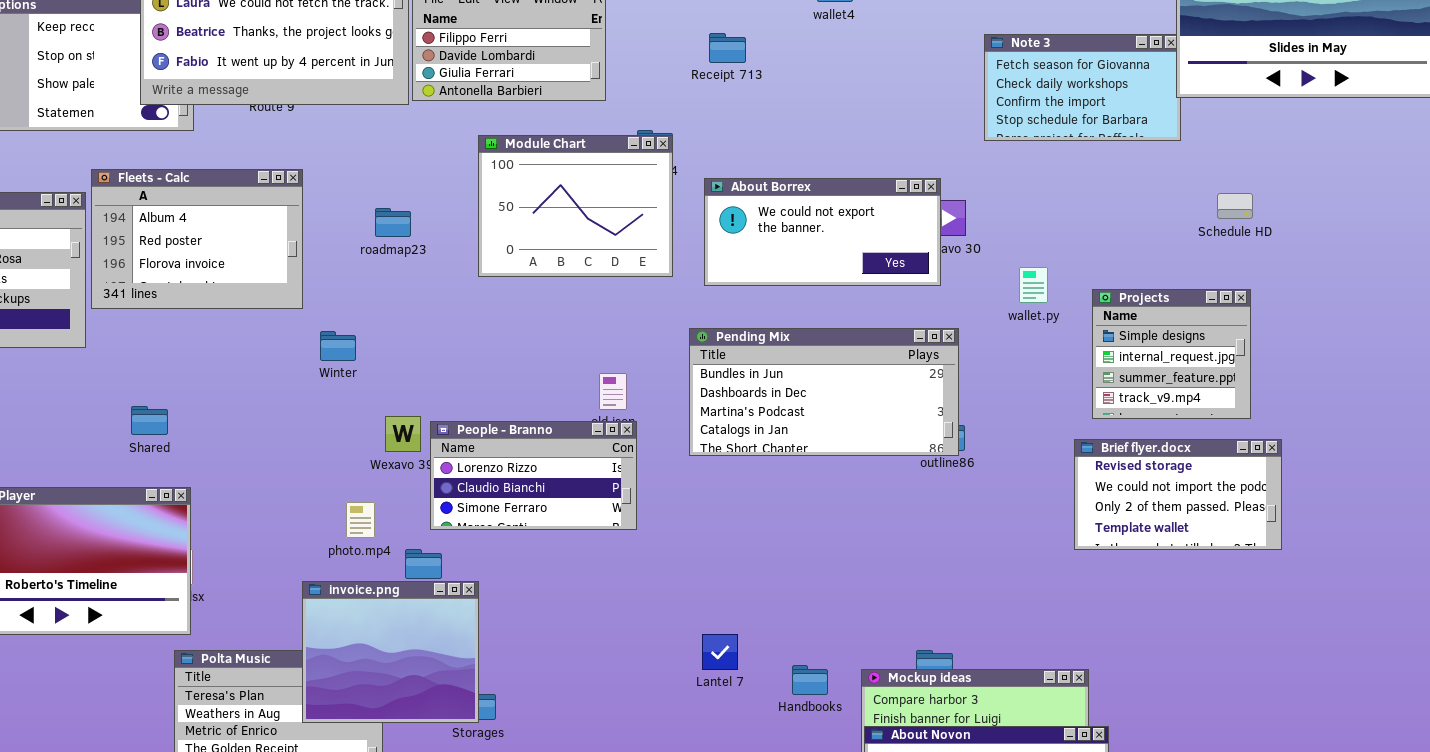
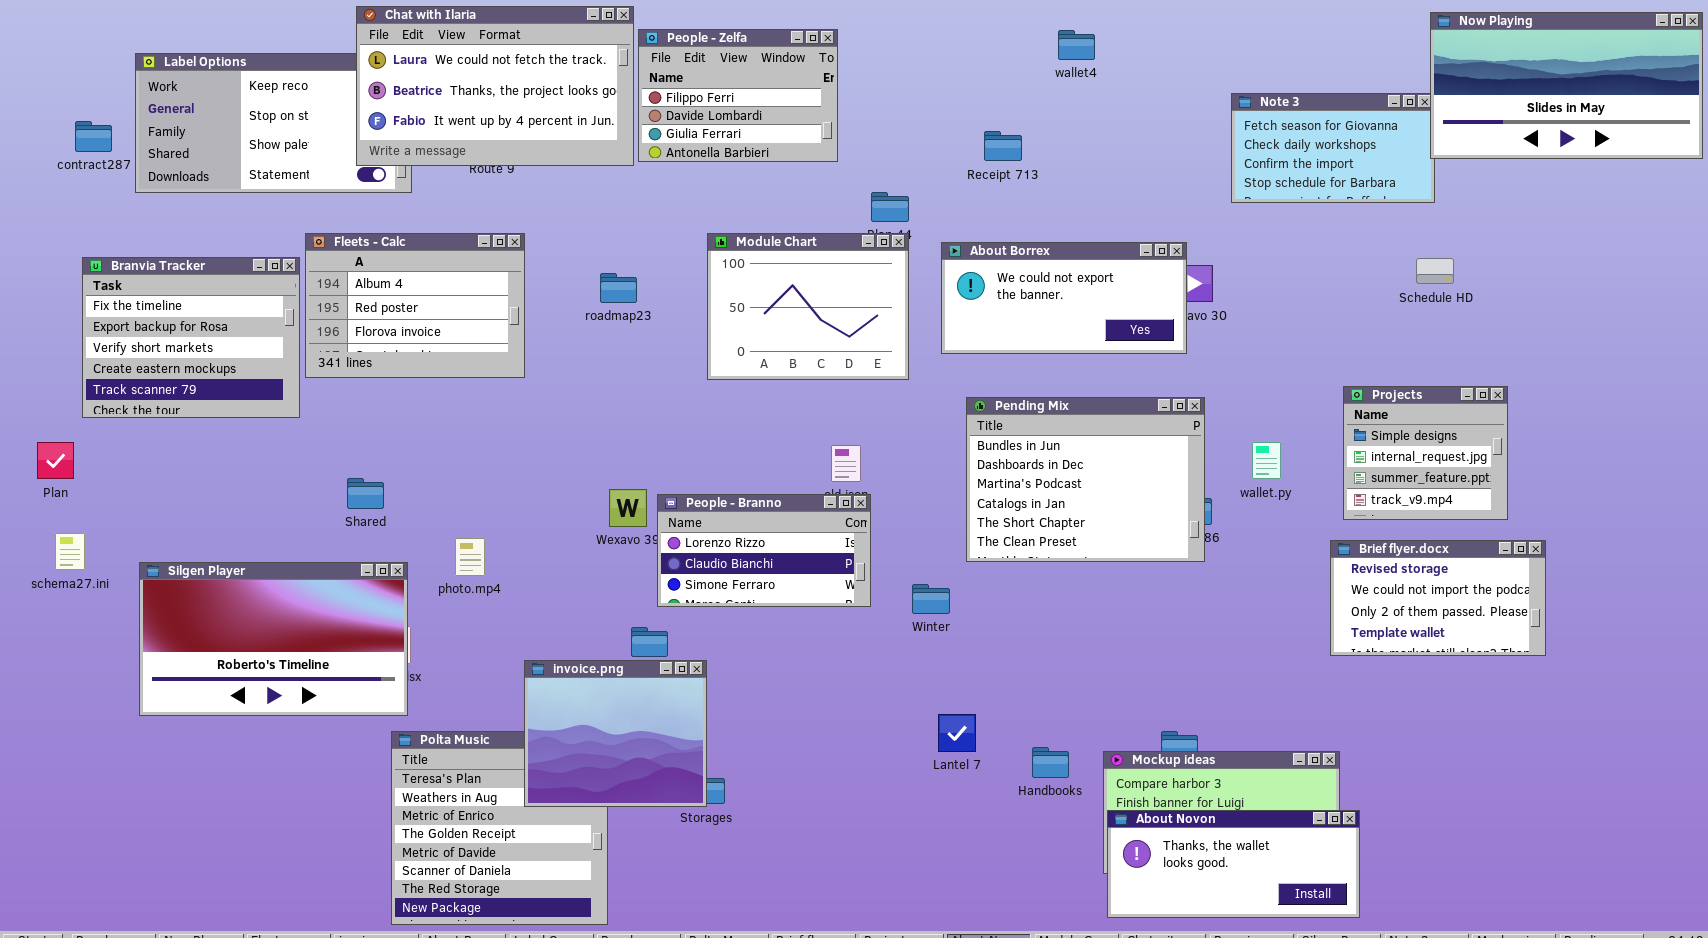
Receipt 713: [709,33,746,63] -> [984,131,1022,161], moved
Module Chart: [478,135,673,277] -> [707,233,909,380], moved
Schedule HD: [1217,193,1253,219] -> [1416,258,1454,284], moved
wallet.py: [1019,267,1048,303] -> [1252,442,1281,479], moved
Projects: [1092,289,1251,419] -> [1343,386,1508,520], moved
Pending Mix: [689,328,959,456] -> [966,397,1205,562], resized
Winter: [320,331,356,361] -> [912,584,950,614], moved
Brief flyer.docx: [1074,439,1282,550] -> [1330,540,1546,656], moved
photo.mp4: [346,502,375,538] -> [455,538,485,576], moved

